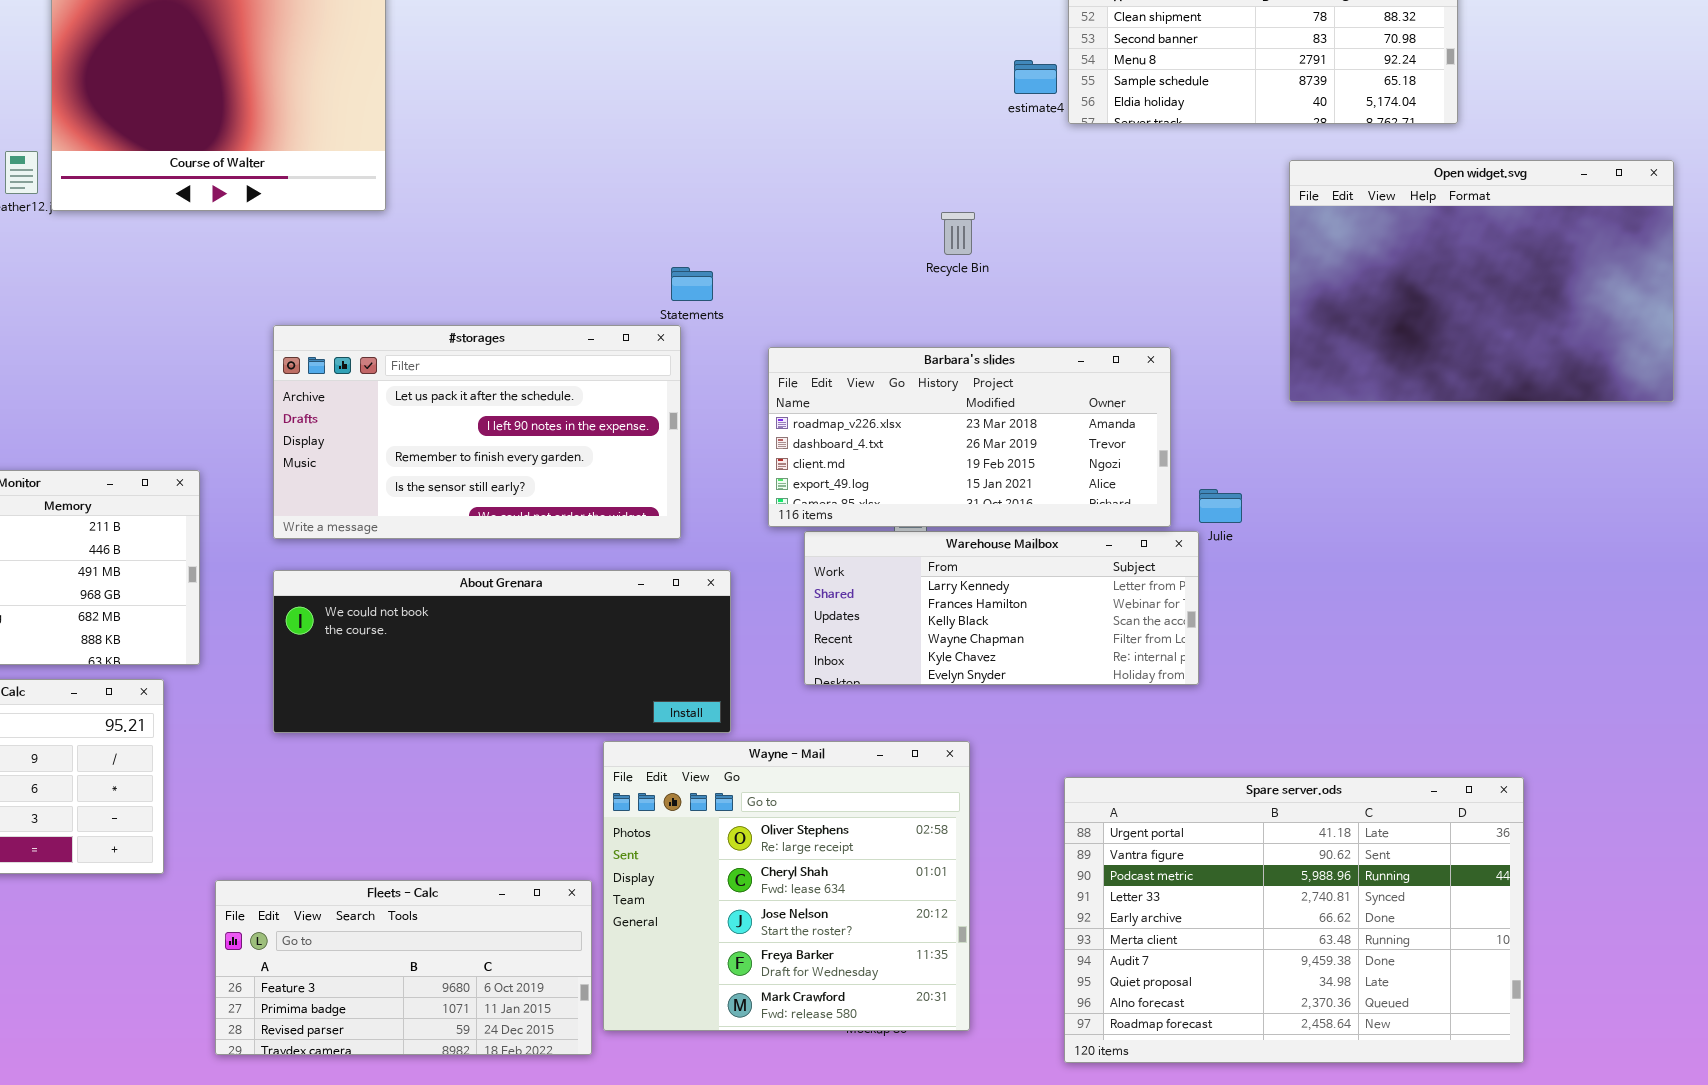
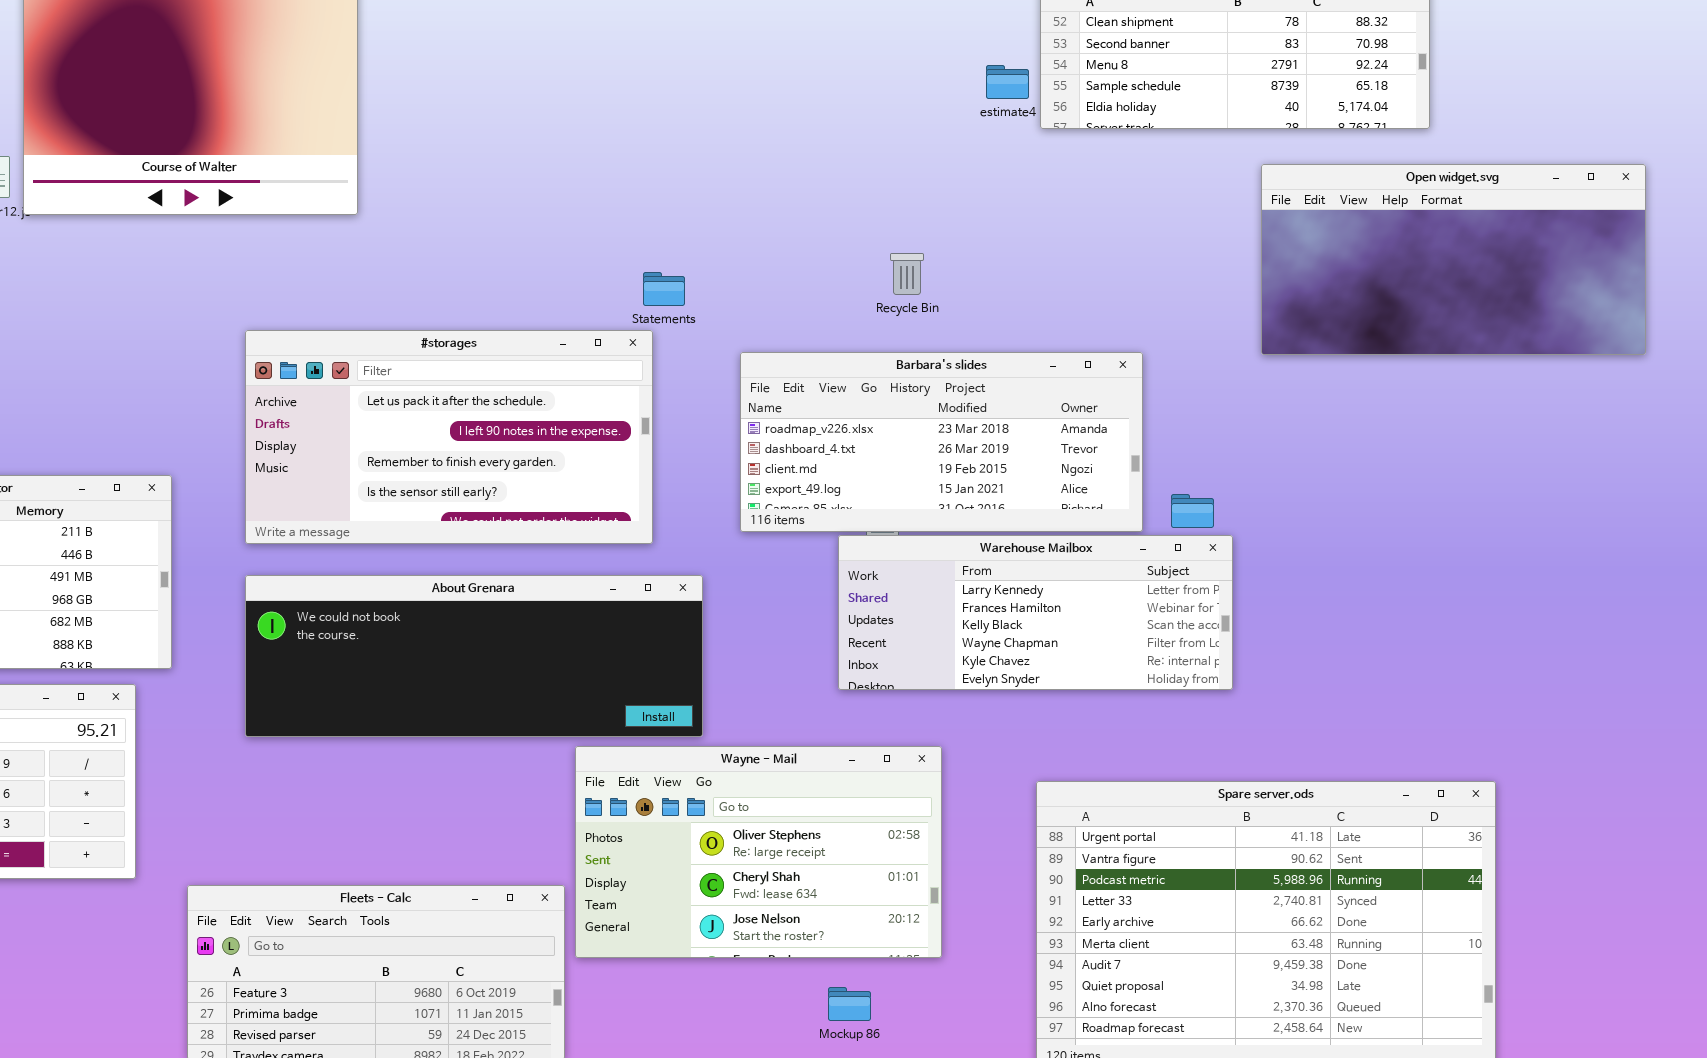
Open widget.svg: [1289,160,1674,402] -> [1261,164,1646,355], resized
Recycle Bin: [941,212,975,255] -> [890,253,924,295], moved
Warehouse Mailbox: [804,531,1199,685] -> [838,535,1233,690], moved
Wayne - Mail: [603,741,970,1031] -> [575,746,942,958], resized

